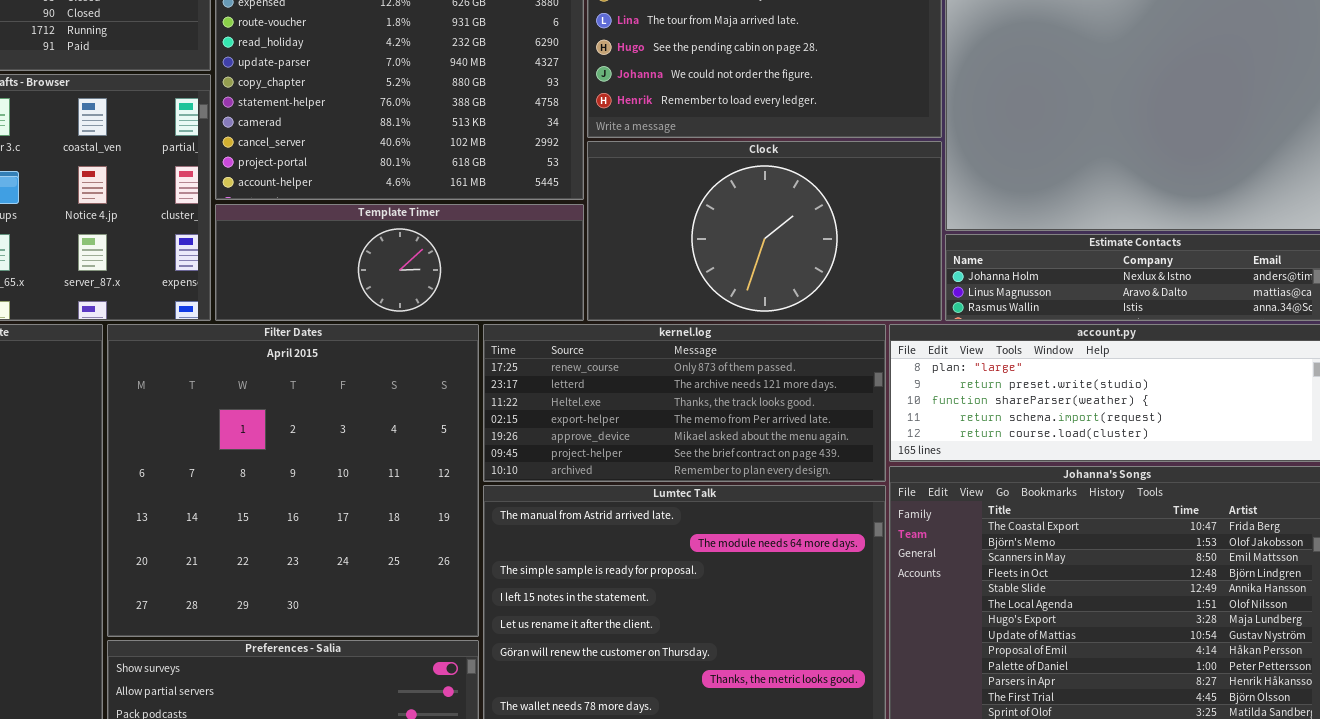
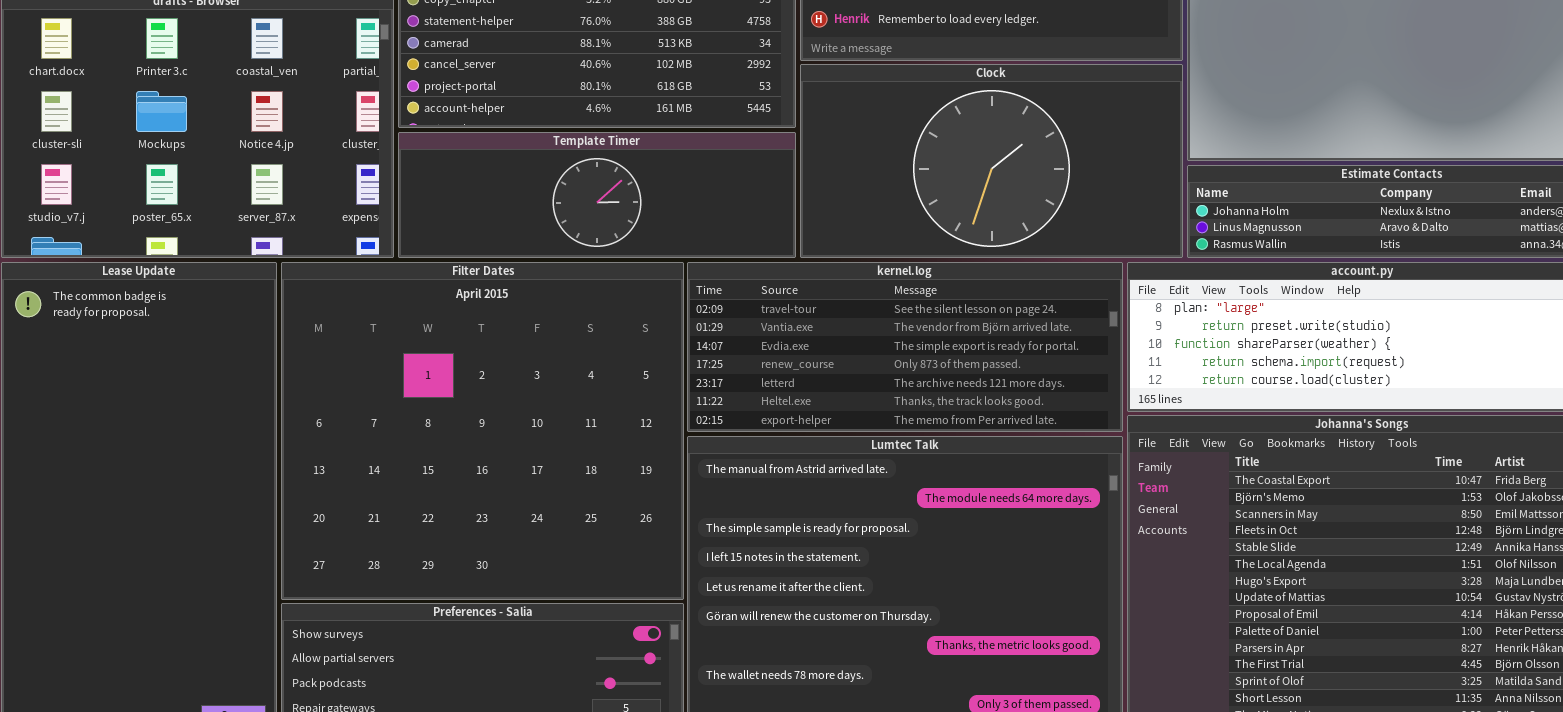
kernel.log: [483,324,886,482] -> [687,262,1123,432], scrolled up 3 rows

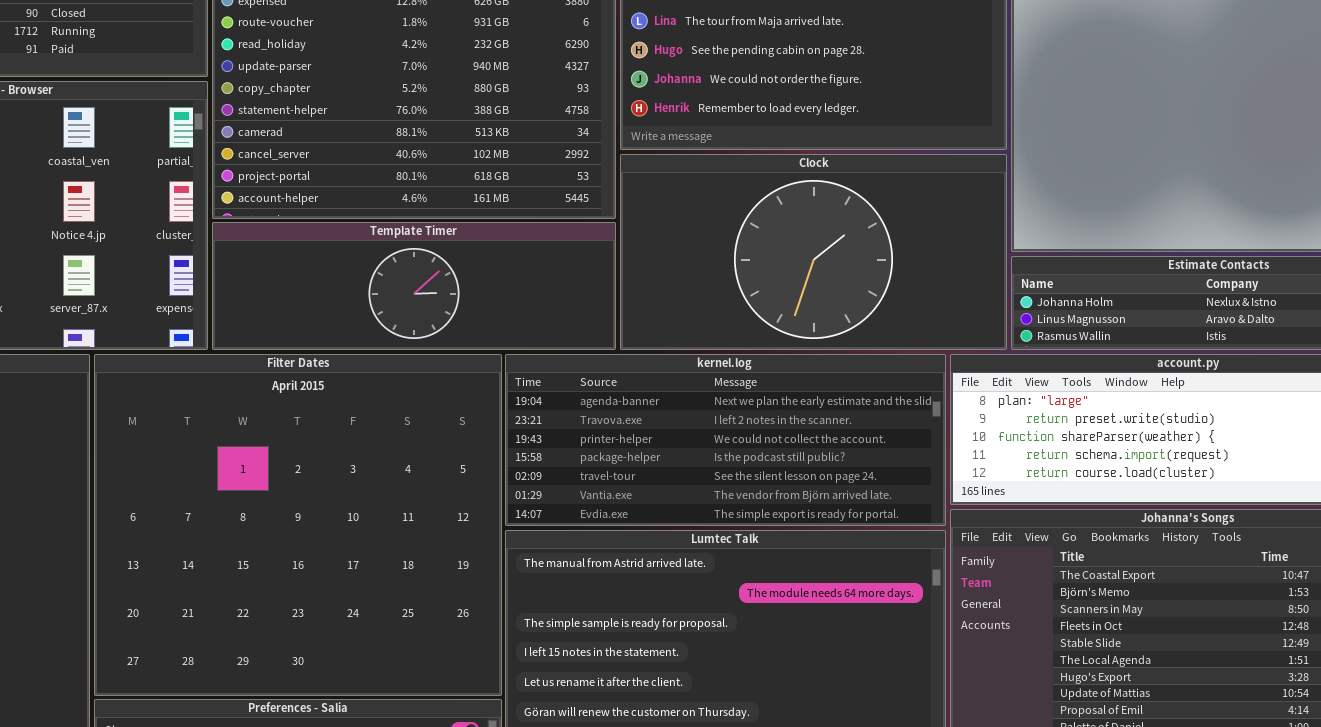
kernel.log: [687,262,1123,432] -> [505,354,946,526], scrolled up 4 rows

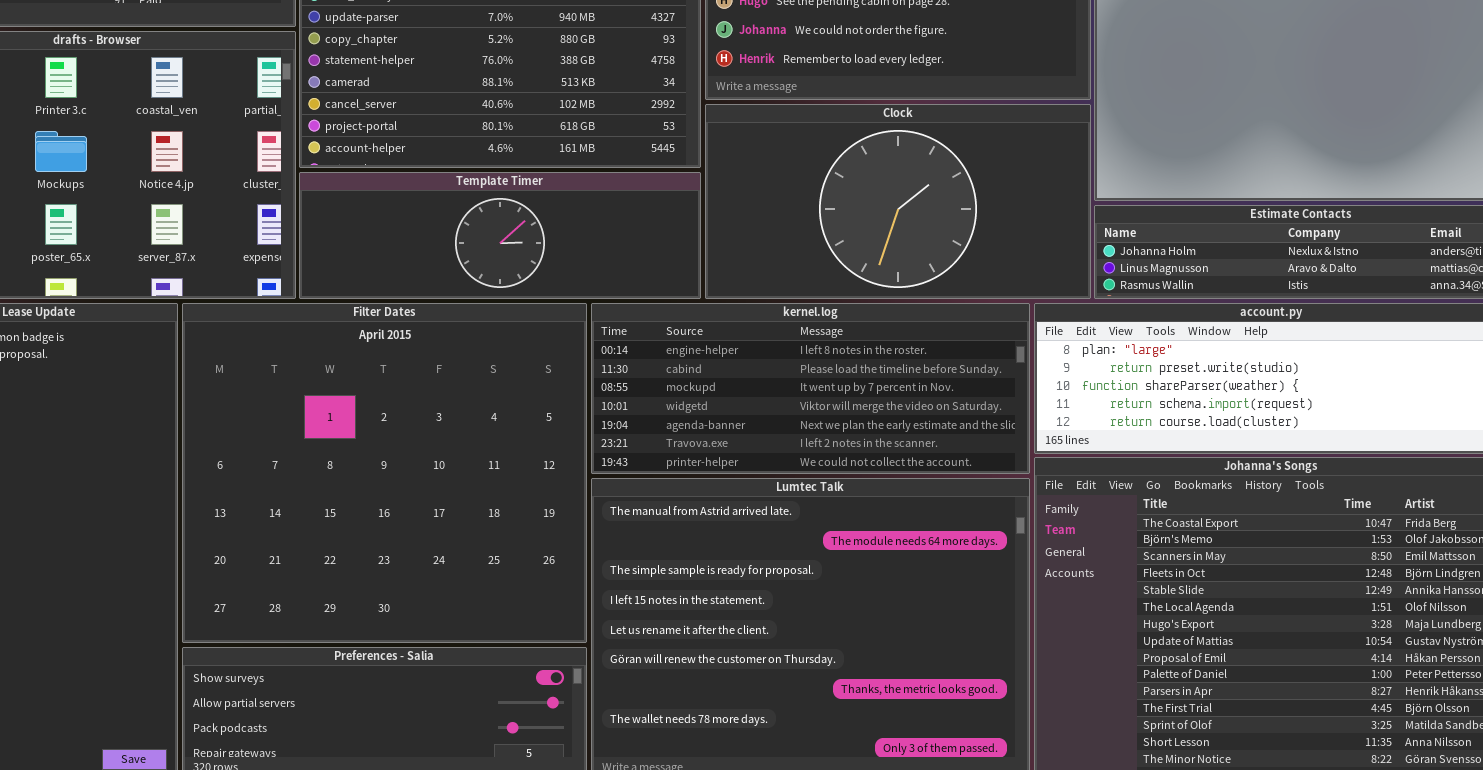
kernel.log: [505,354,946,526] -> [591,303,1030,474], scrolled up 4 rows

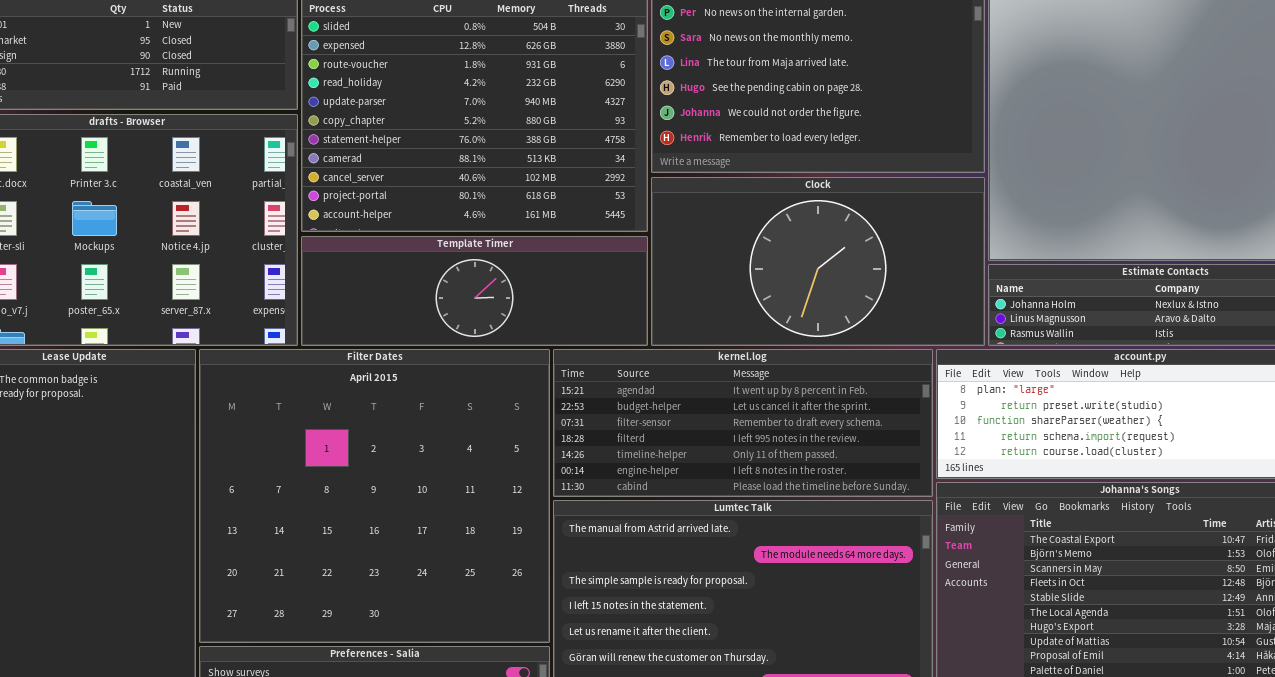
kernel.log: [591,303,1030,474] -> [553,349,933,497], scrolled up 5 rows

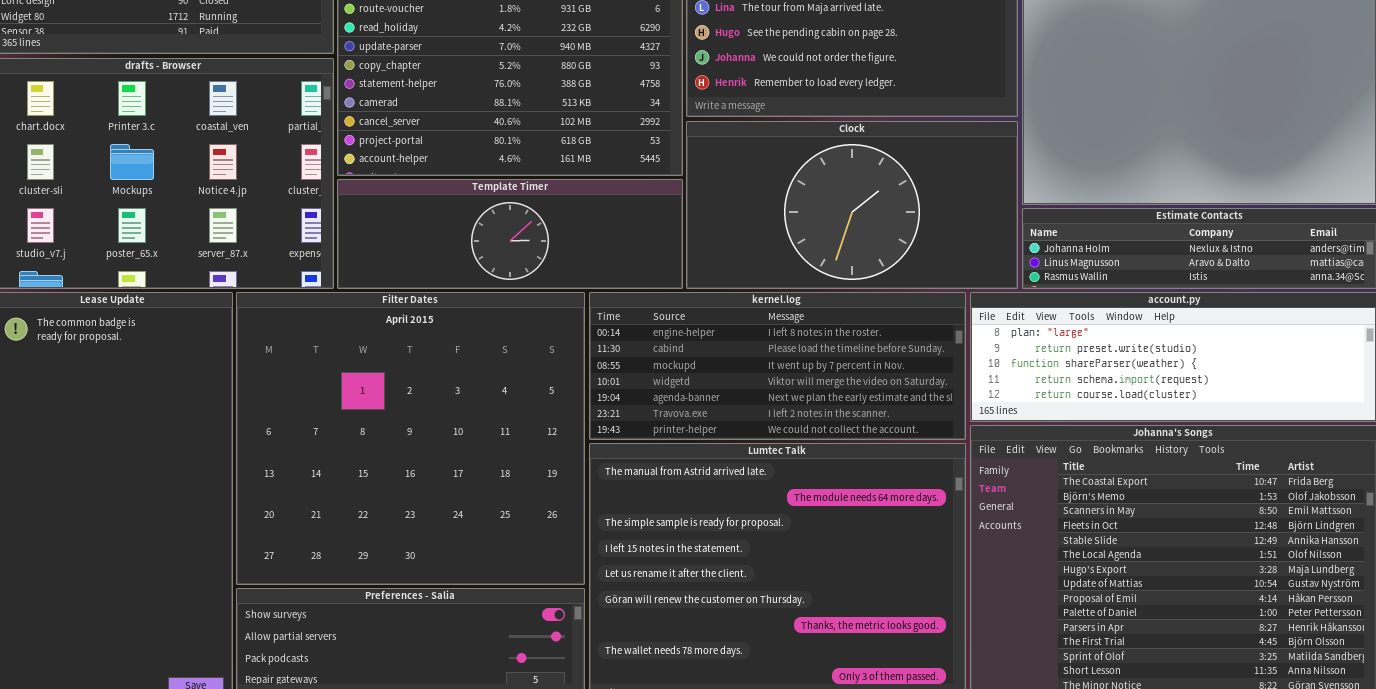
kernel.log: [553,349,933,497] -> [589,292,966,440], scrolled down 5 rows

